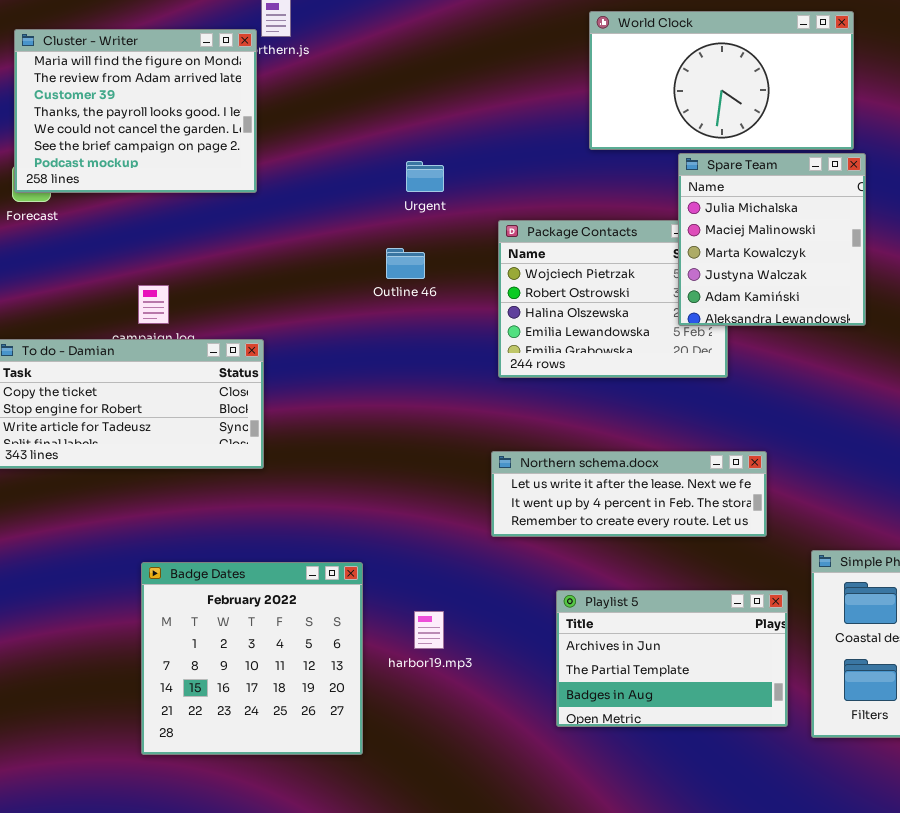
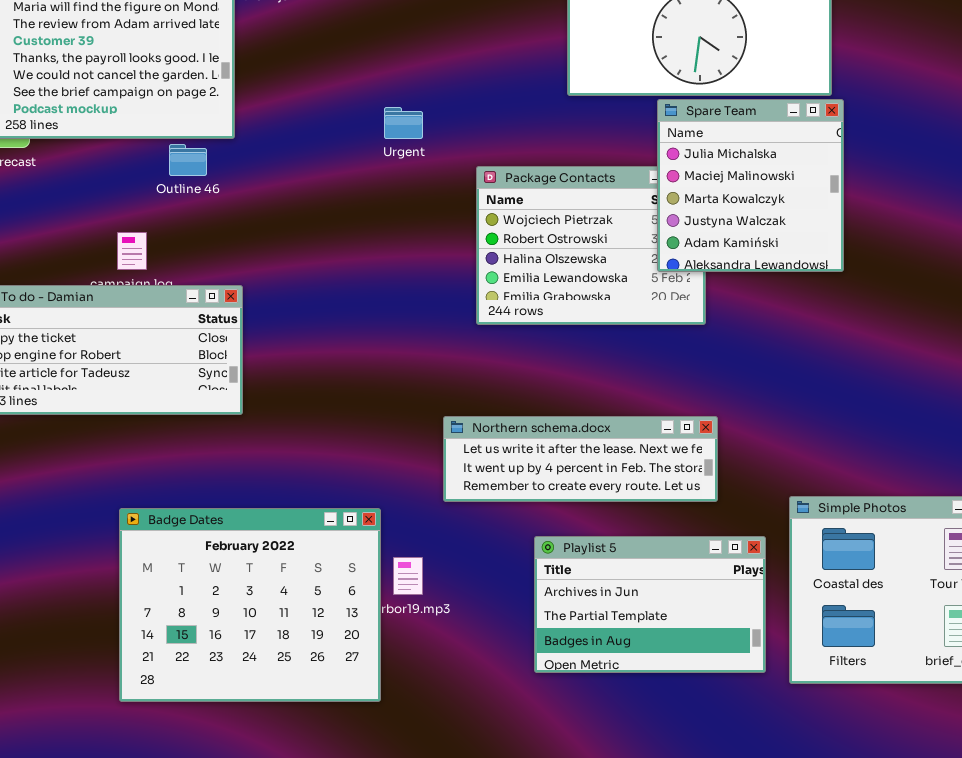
Outline 46: [386,248,425,279] -> [169,144,207,176], moved
Northern schema.docx: [491,451,767,537] -> [443,416,718,502], moved
Badge Dates: [141,562,363,755] -> [119,508,381,702], resized

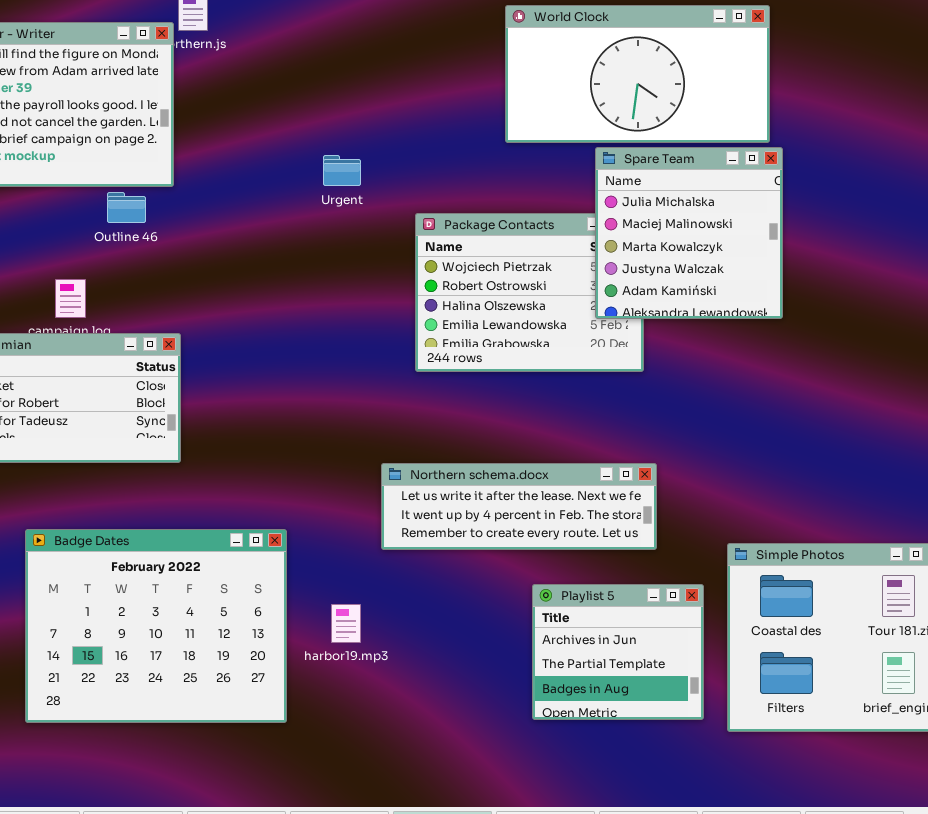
Badge Dates: [119,508,381,702] -> [25,529,287,723], moved
Playlist 5: [534,536,766,673] -> [532,584,704,720], resized

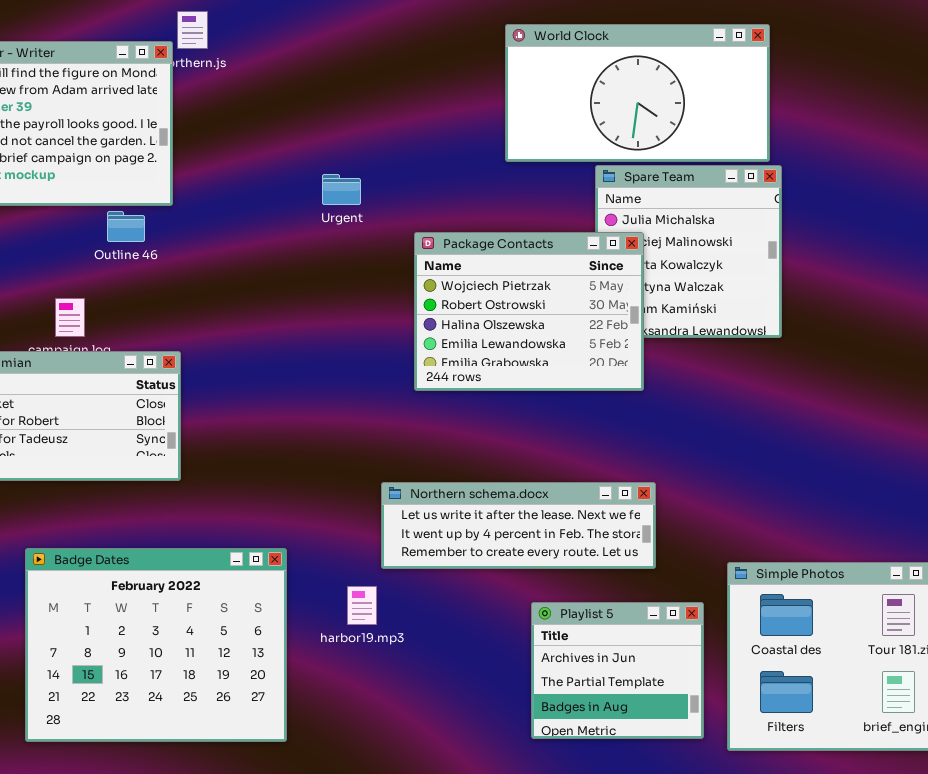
Package Contacts: [415,213,644,372] -> [414,232,644,391], raised
harbor19.mp3: [331,604,361,643] -> [347,586,377,625], moved

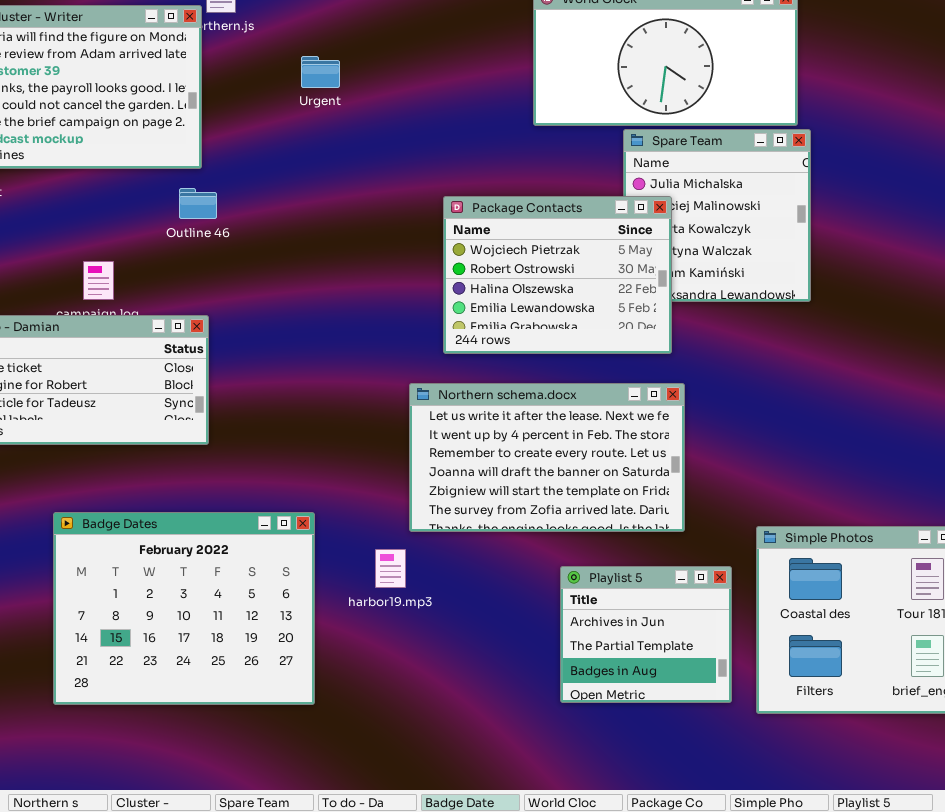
Urgent: [322,174,361,205] -> [301,56,340,88], moved
Outline 46: [107,211,145,242] -> [179,188,217,219], moved
Northern schema.docx: [381,482,656,569] -> [409,383,685,532], resized

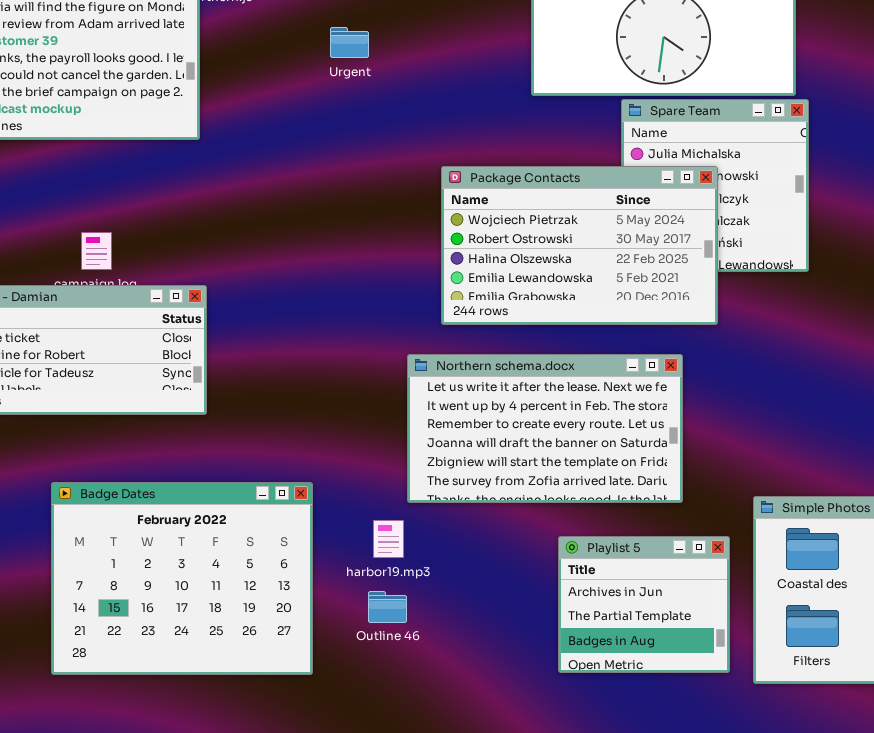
Urgent: [301,56,340,88] -> [330,27,369,58], moved
Outline 46: [179,188,217,219] -> [368,591,407,623], moved
Package Contacts: [443,196,672,354] -> [441,166,718,325], resized

